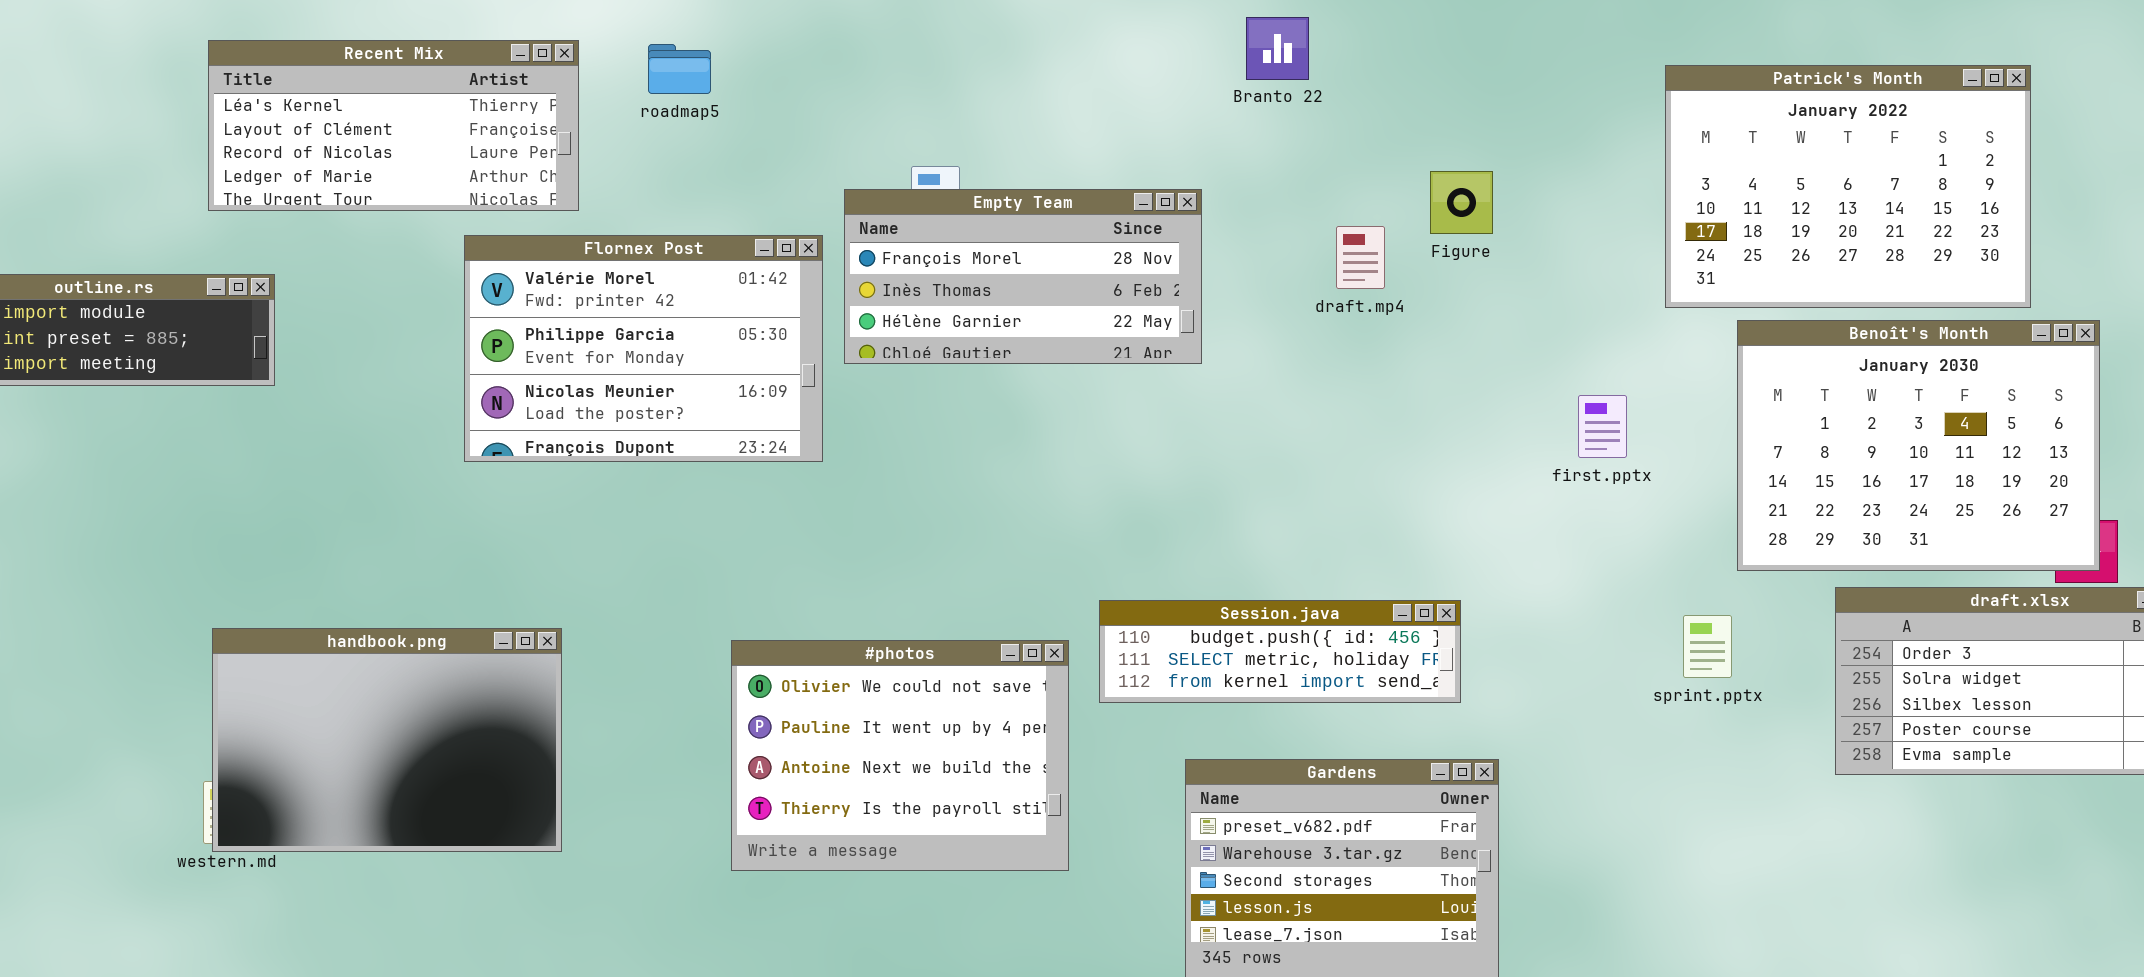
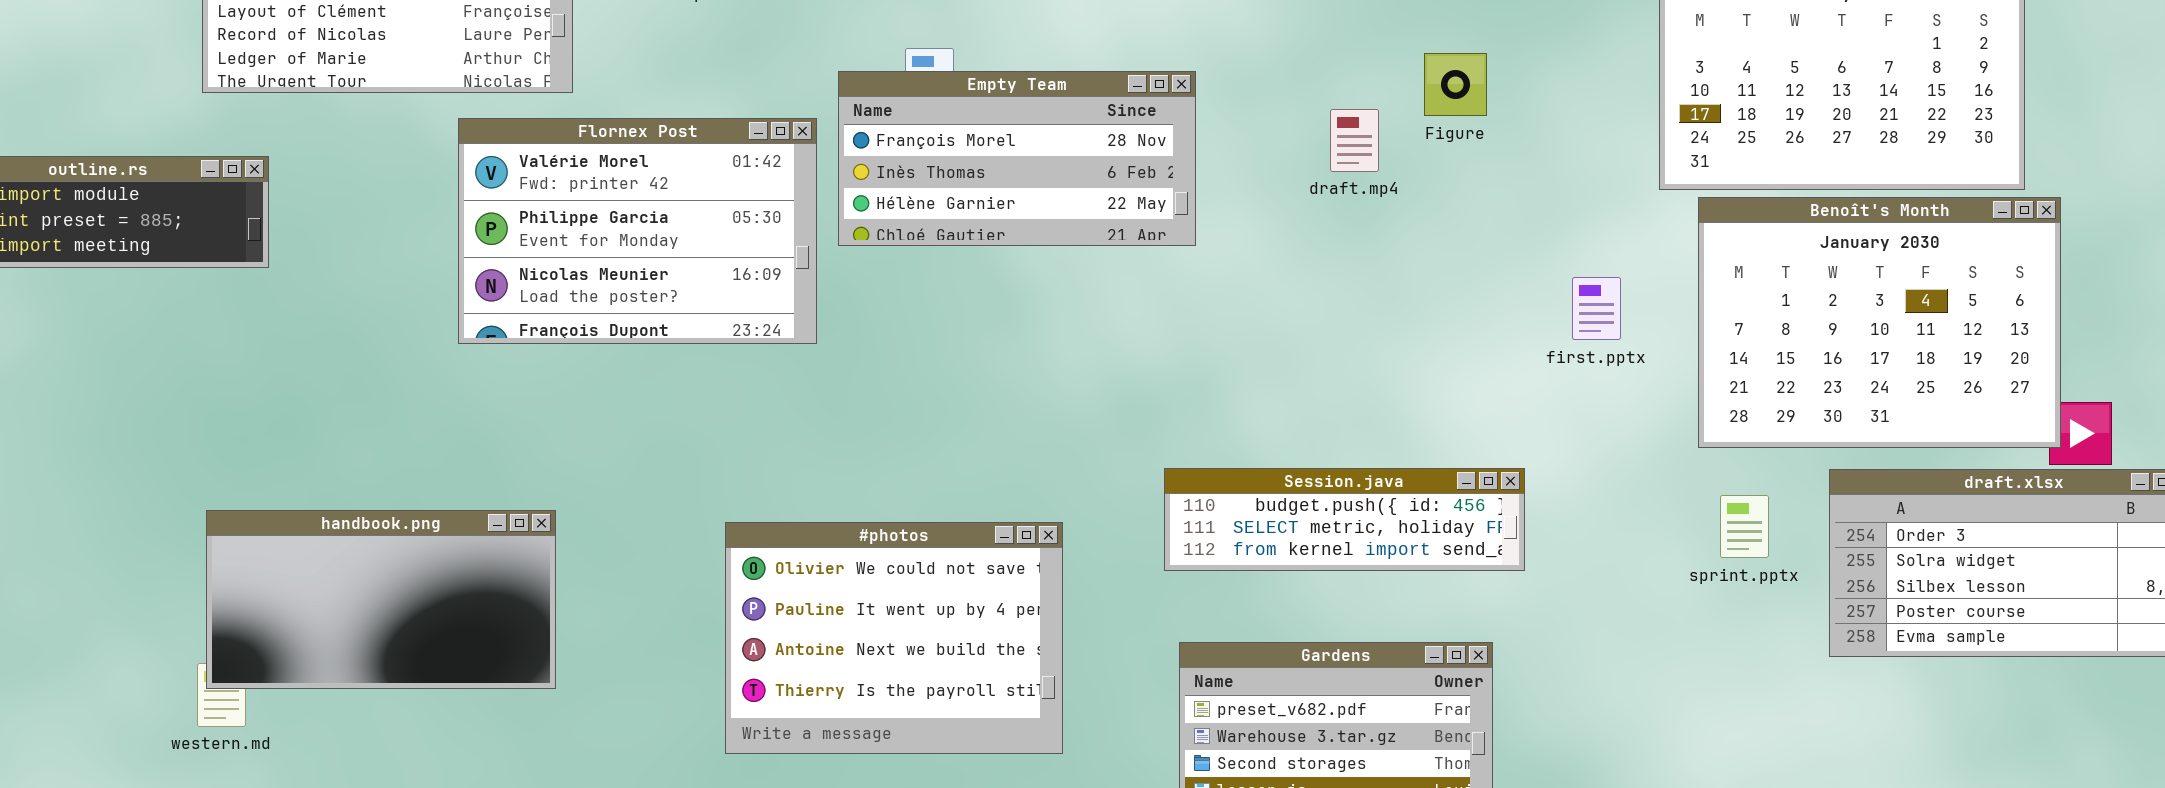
Benoît's Month: [1737,320,2100,571] -> [1698,197,2061,448], moved
Session.java: [1099,600,1461,703] -> [1164,468,1525,571], moved
sprint.pptx: [1683,615,1732,678] -> [1720,495,1769,558], moved
handbook.png: [212,628,562,852] -> [206,510,556,689], resized

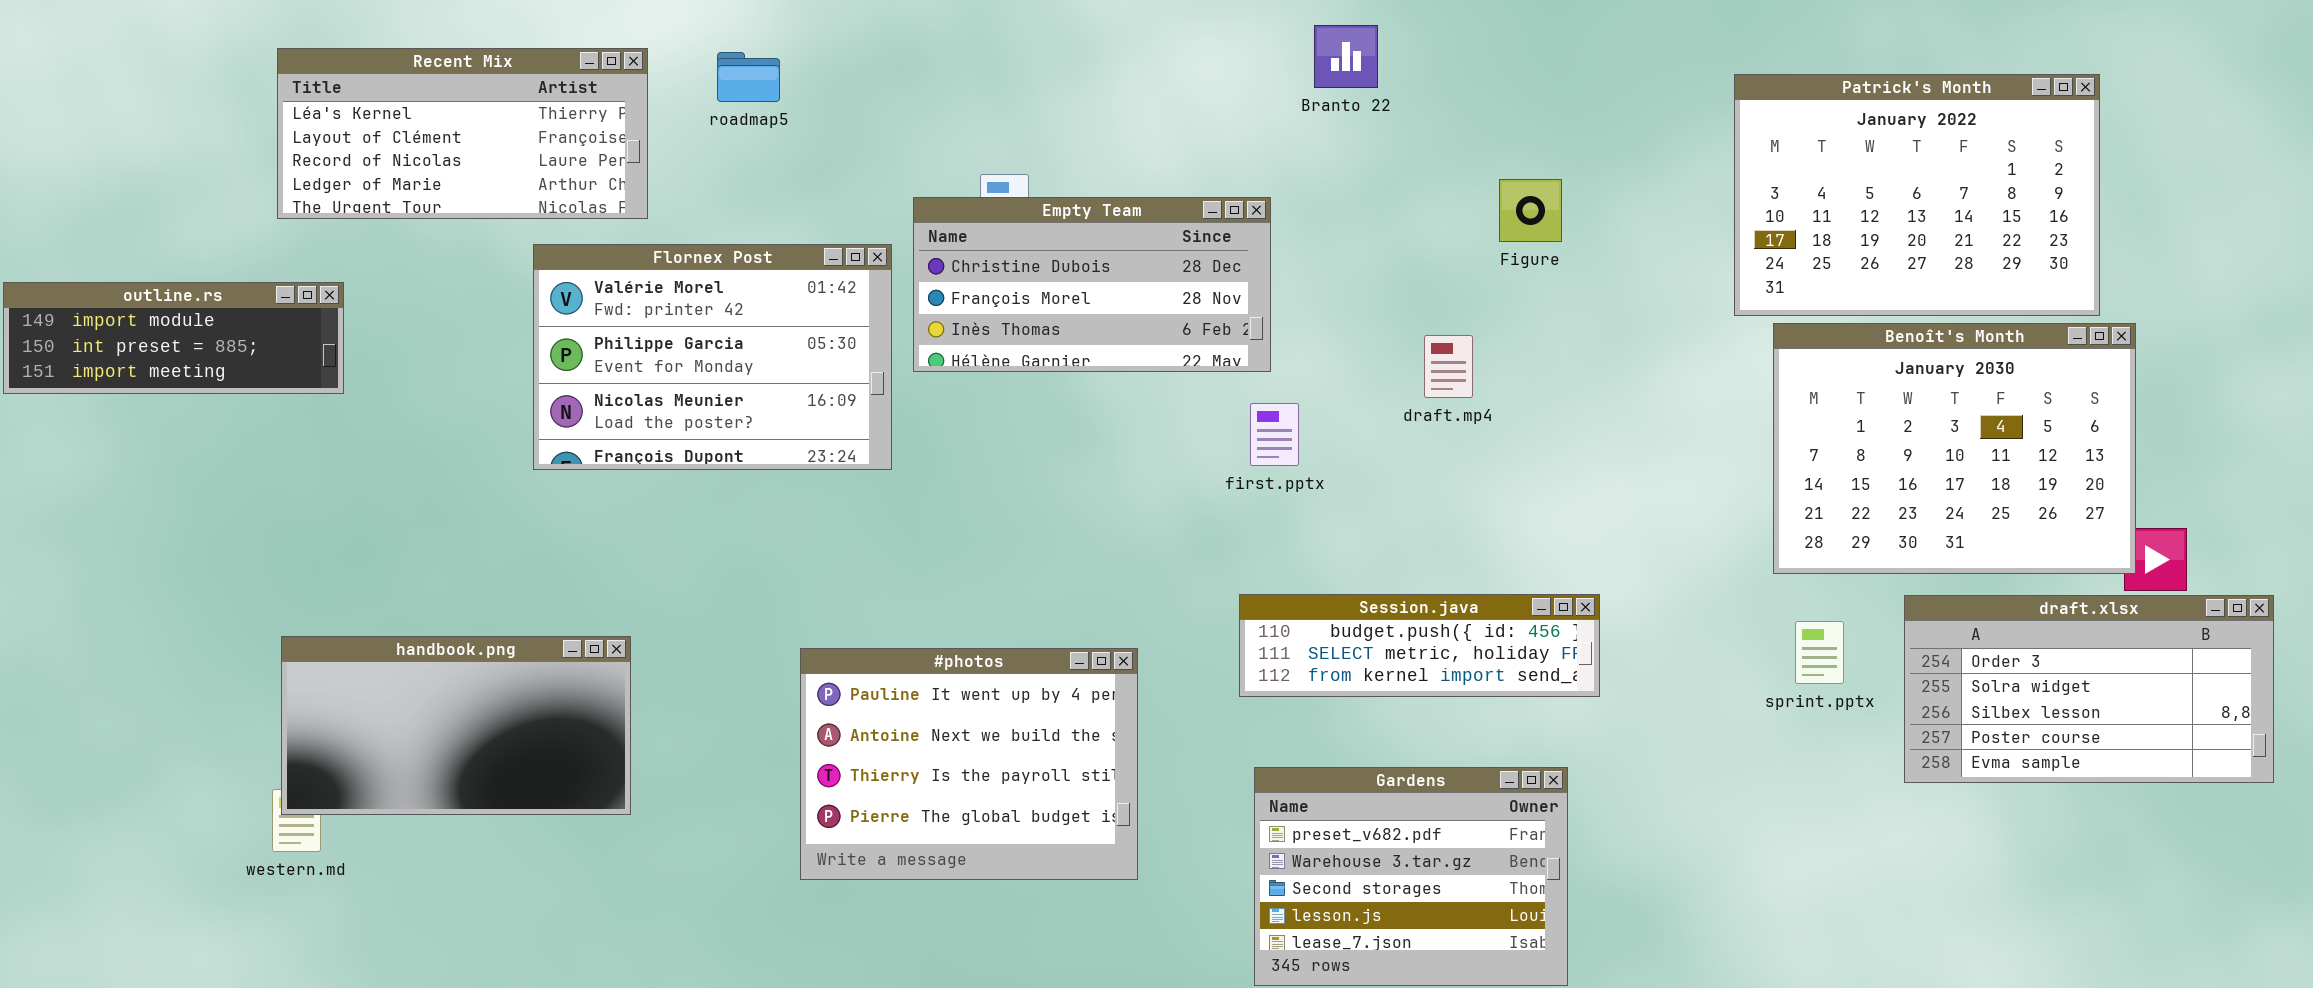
Empty Team: [838,71,1196,246] -> [913,197,1271,372], scrolled up 1 row
draft.mp4: [1330,109,1379,172] -> [1424,335,1473,398], moved
first.pptx: [1572,277,1621,340] -> [1250,403,1299,466], moved
#photos: [725,522,1063,754] -> [800,648,1138,880], scrolled down 1 row

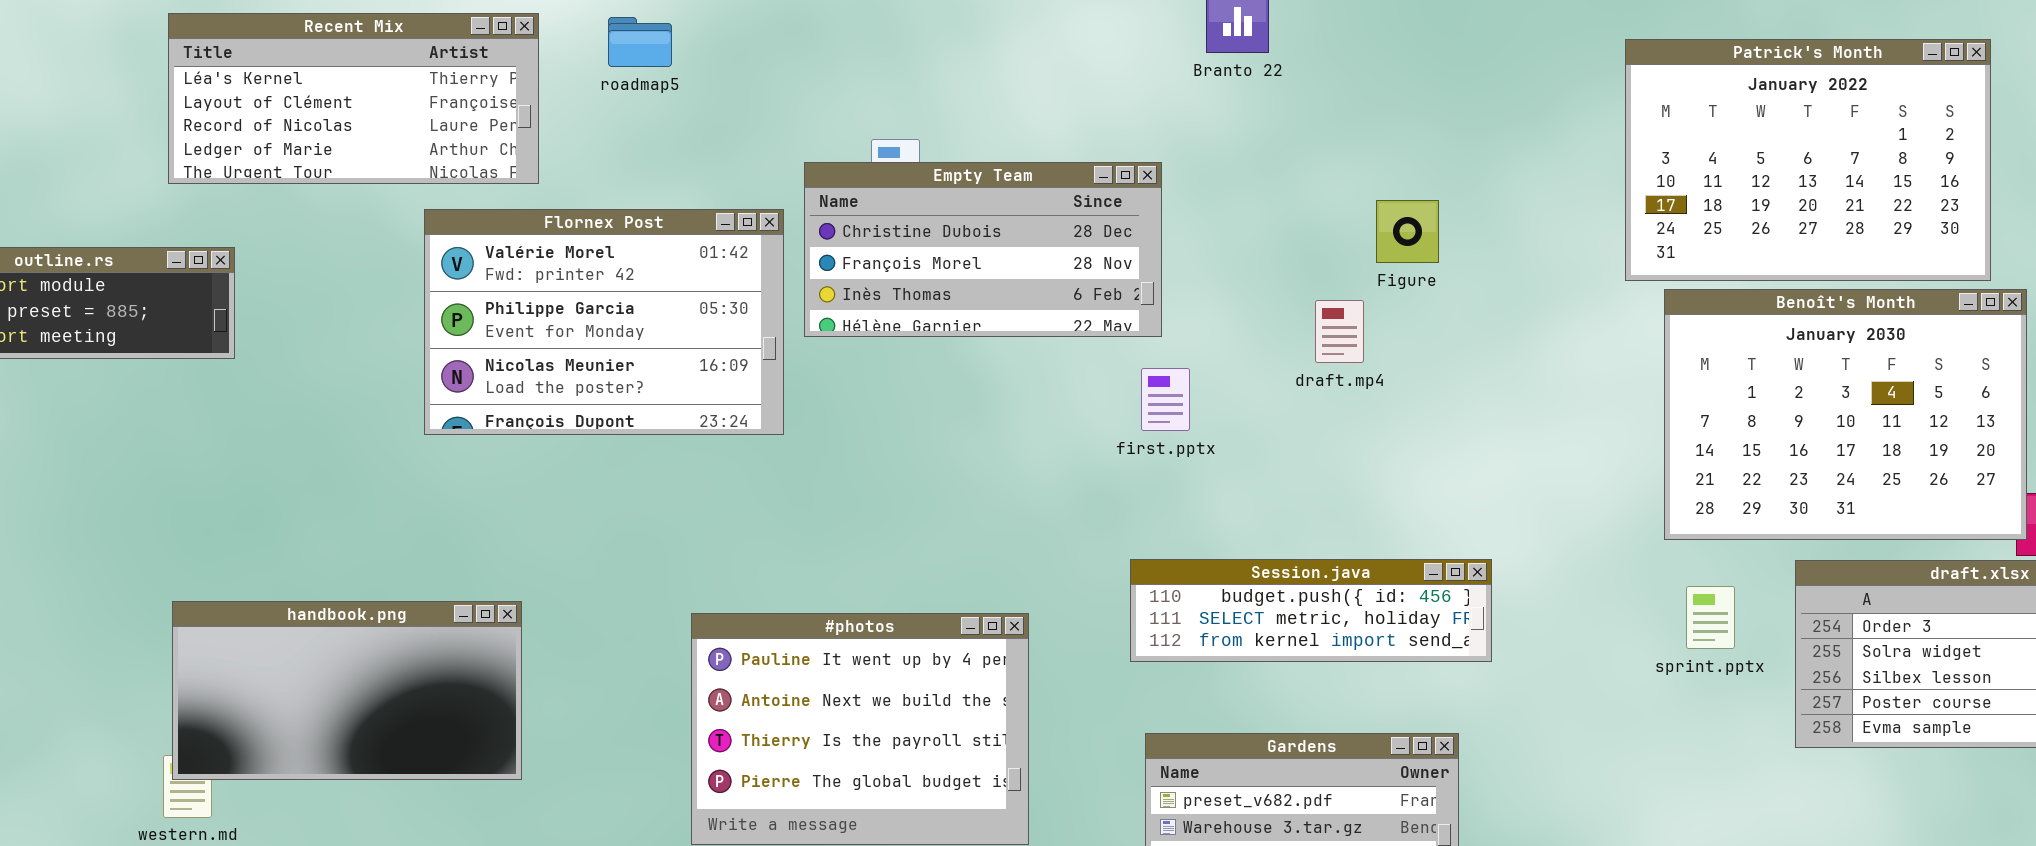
Figure: [1499,179,1562,242] -> [1376,200,1439,263], moved

